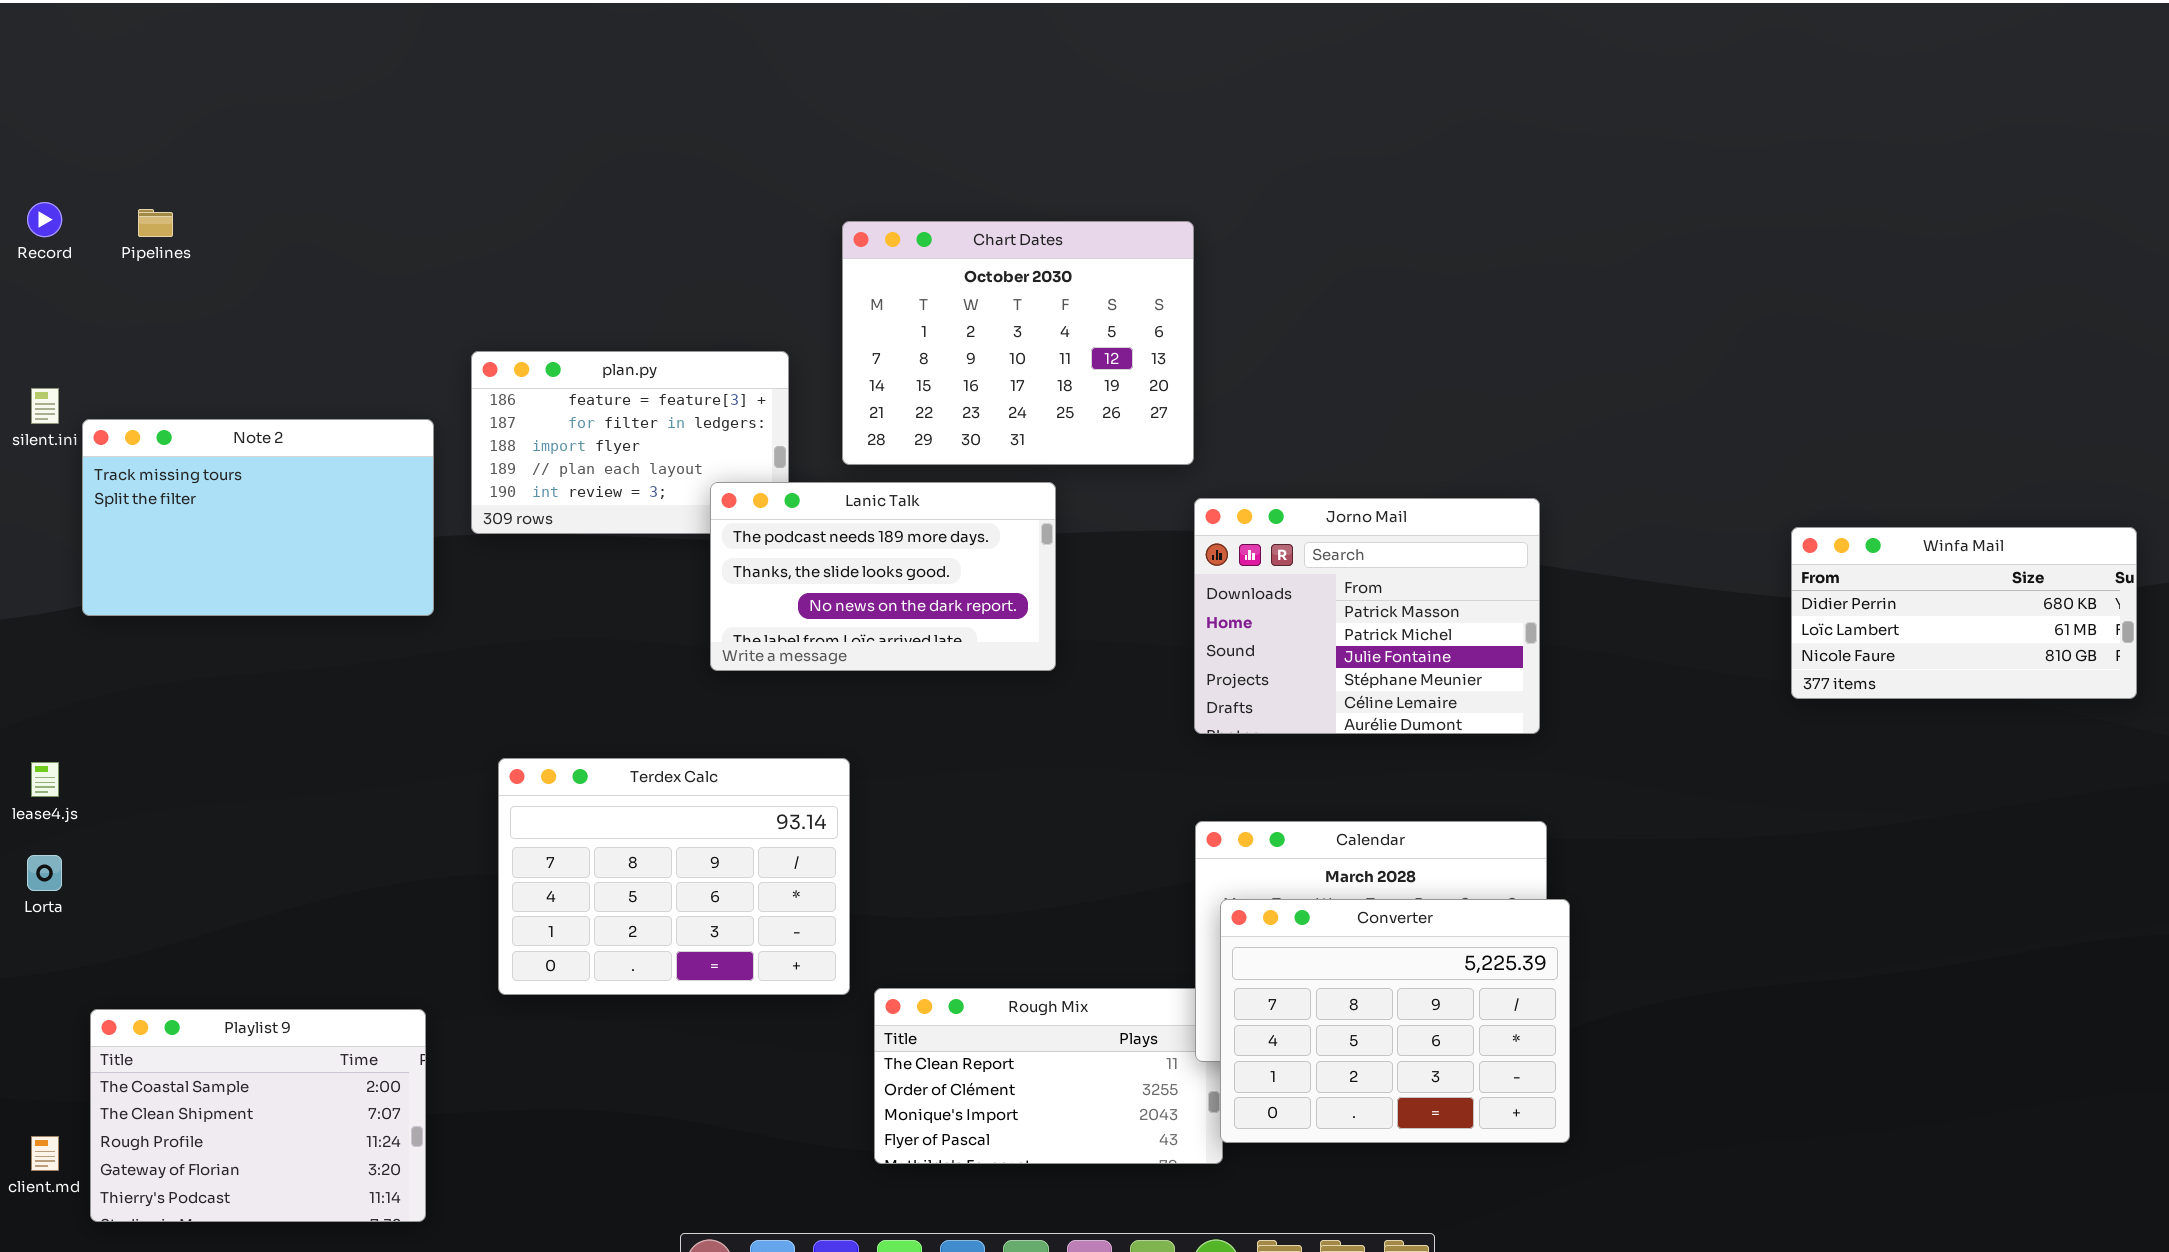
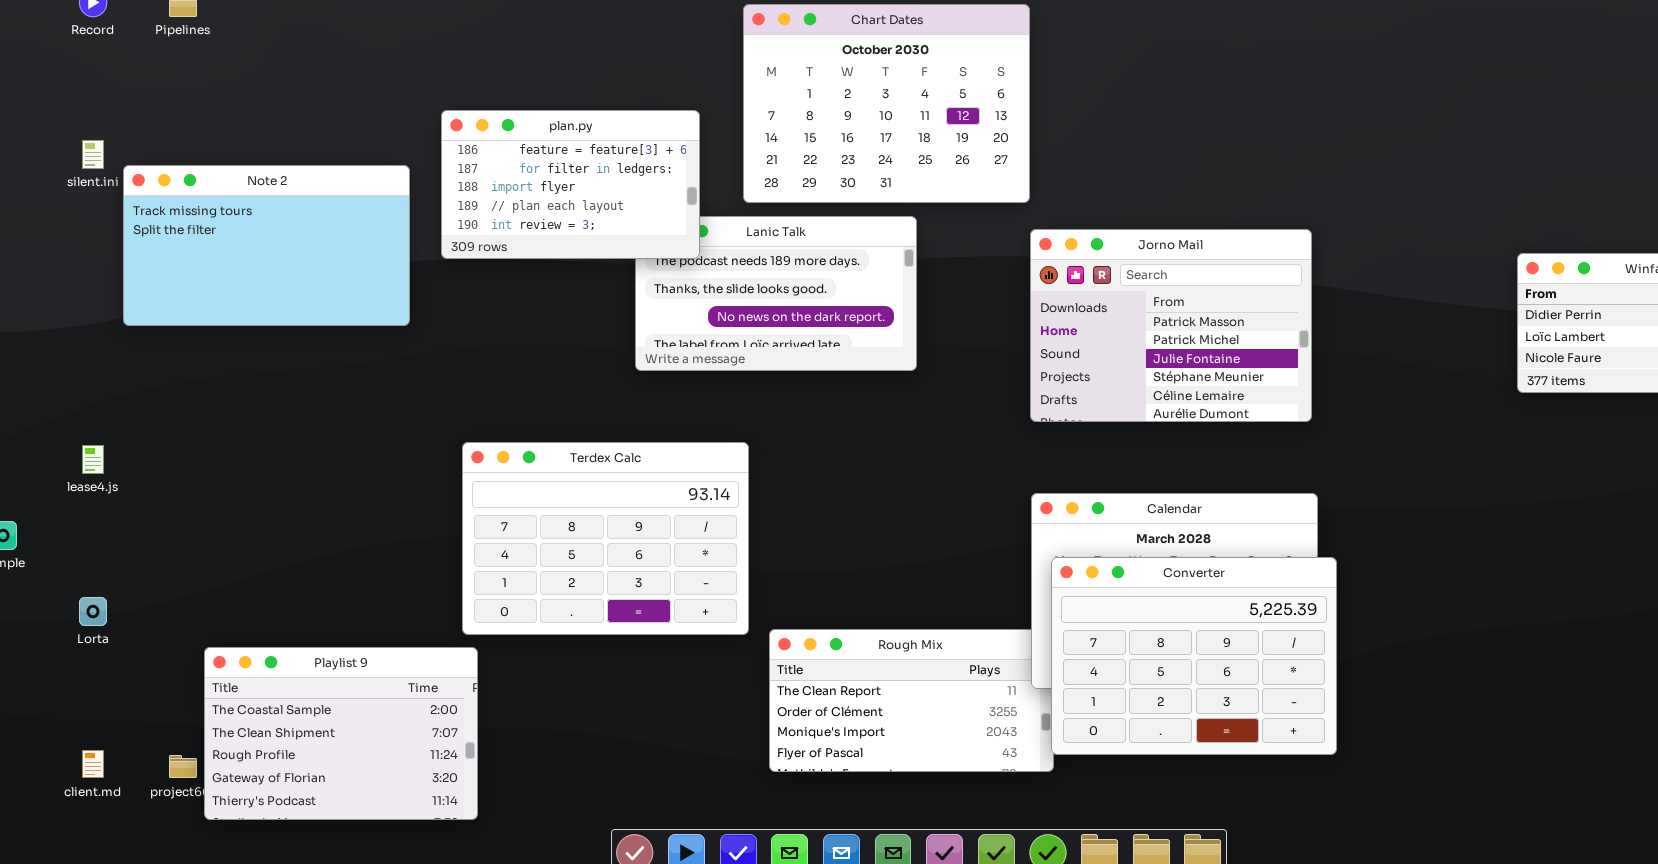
plan.py: [471,351,789,534] -> [441,110,700,259], raised
Lorta: [27,855,62,891] -> [79,597,107,626], moved
Playlist 9: [90,1009,426,1222] -> [204,647,478,820], moved

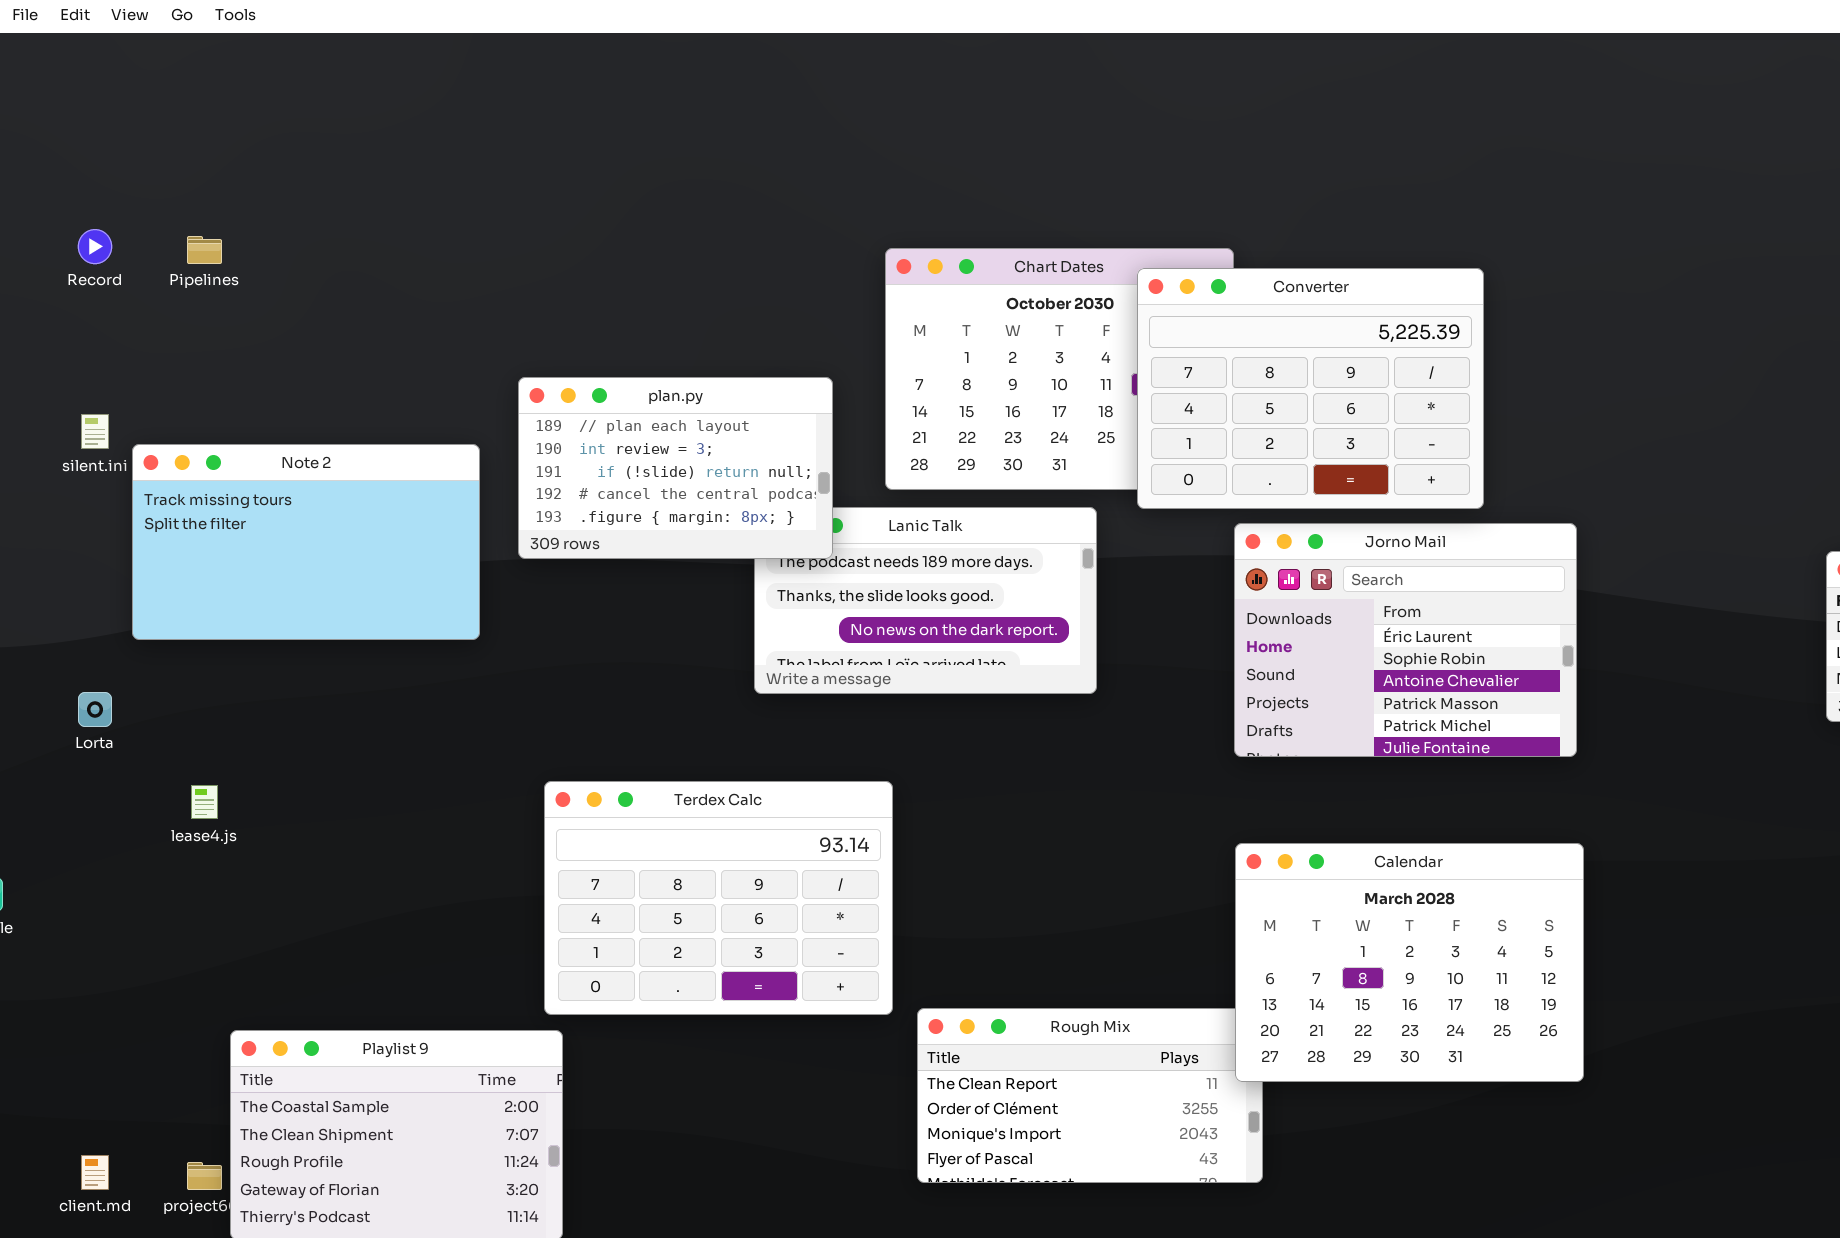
plan.py: [441,110,700,259] -> [518,377,833,559], scrolled down 3 rows
Jorno Mail: [1030,229,1312,422] -> [1234,523,1577,757], scrolled up 3 rows
lease4.js: [82,445,104,474] -> [191,785,218,819], moved
Converter: [1051,557,1337,755] -> [1137,268,1484,509], moved
Lorta: [79,597,107,626] -> [78,692,112,727], moved

